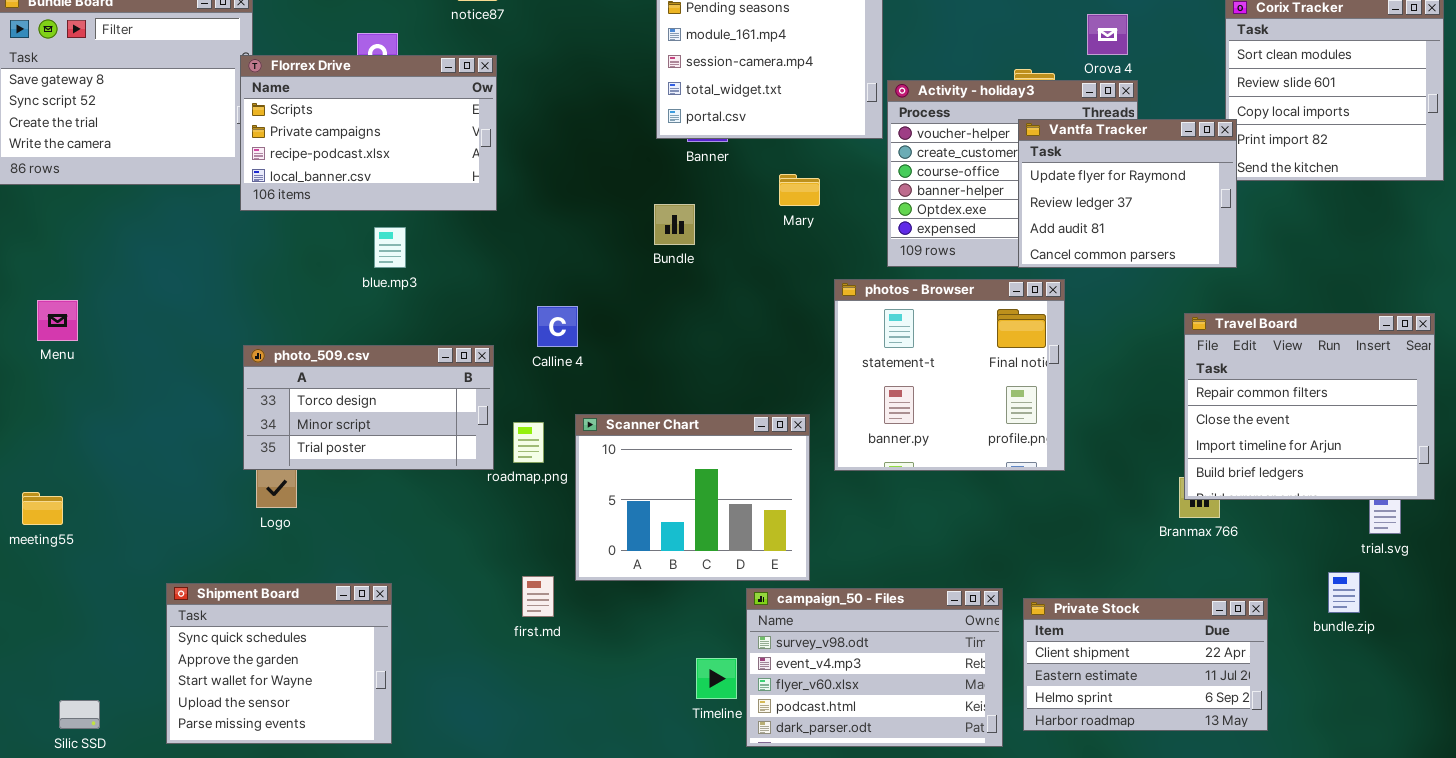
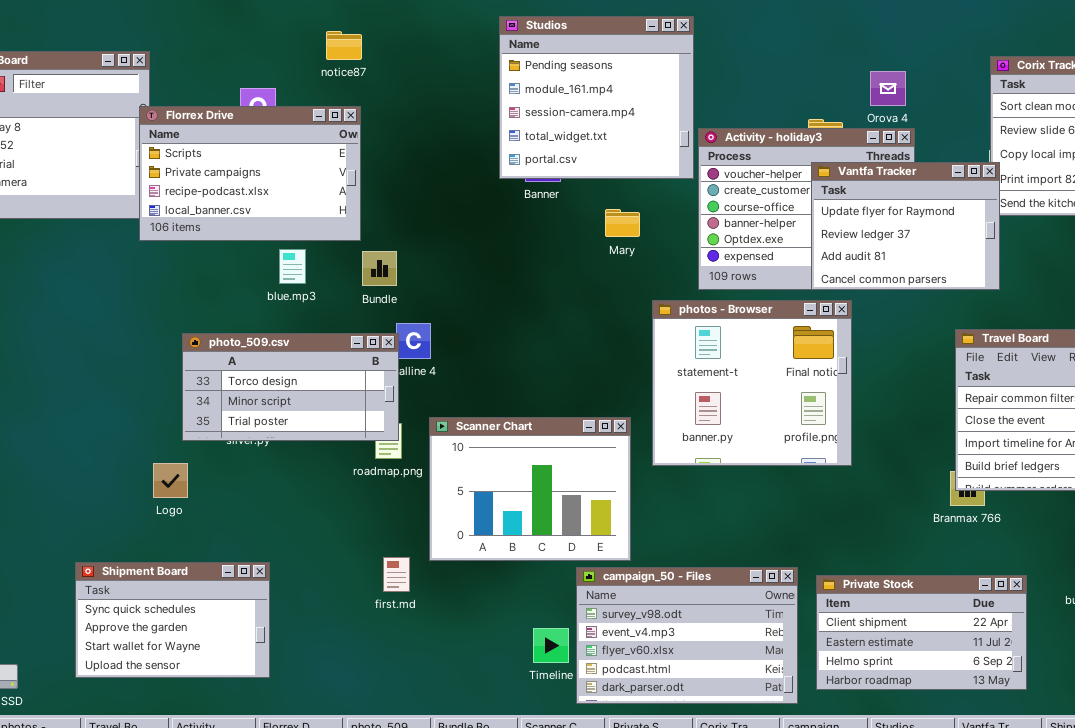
Bundle: [654,204,695,245] -> [362,251,397,286], moved
blue.mp3: [374,227,406,268] -> [279,249,306,284], moved
photo_509.csv: [243,345,494,470] -> [182,333,399,441], moved
Shipment Board: [166,583,392,744] -> [75,562,270,678], resized

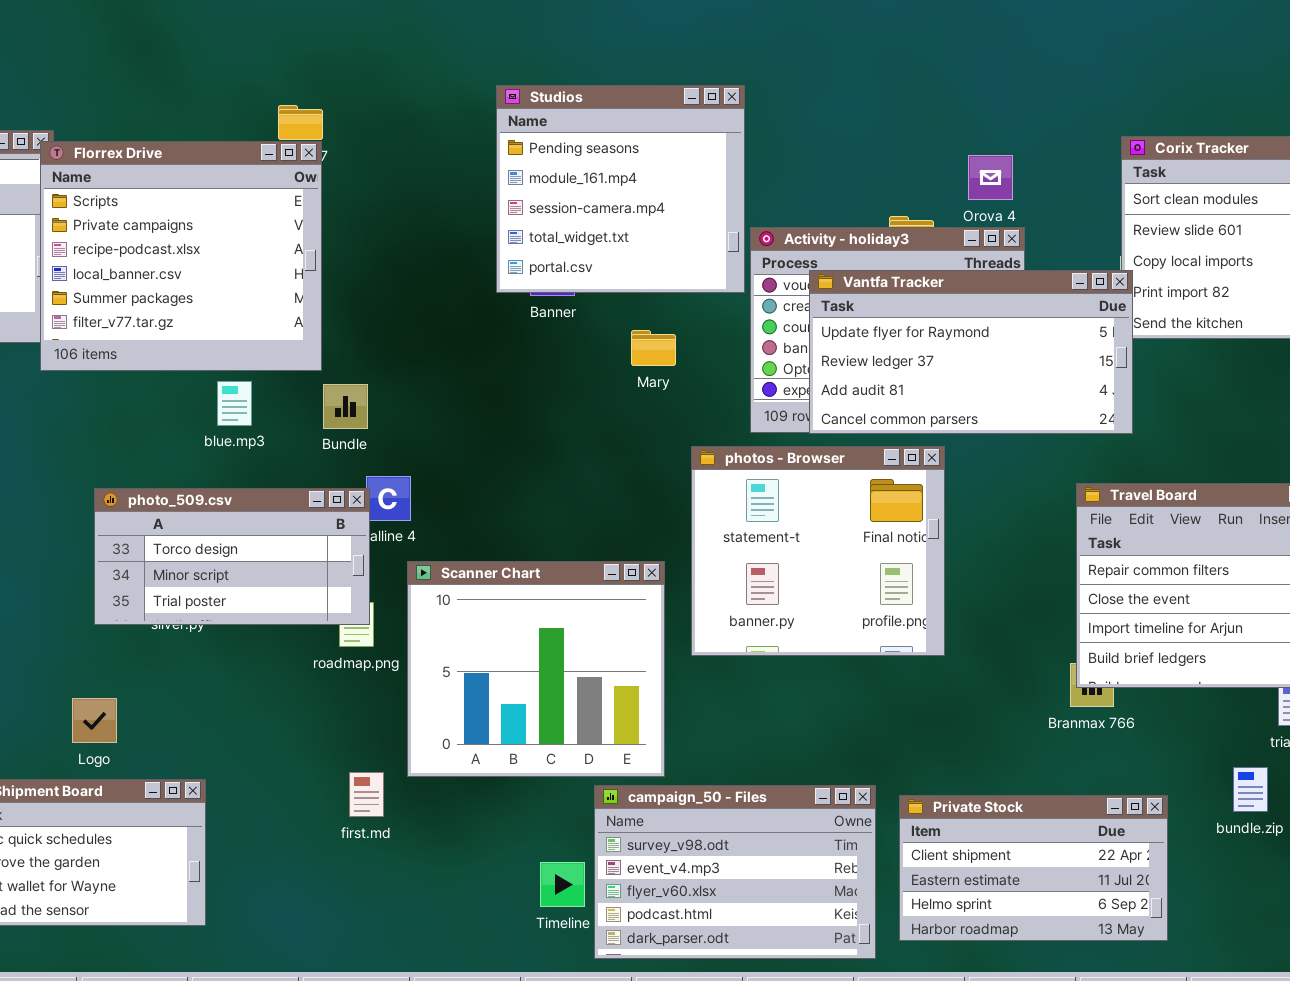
Florrex Drive: [139,106,361,241] -> [40,141,322,371], resized
Vantfa Tracker: [811,162,1000,290] -> [809,270,1133,434], resized
Scanner Chart: [429,417,631,561] -> [407,561,665,777], resized
Logo: [153,463,188,498] -> [72,698,117,743], moved

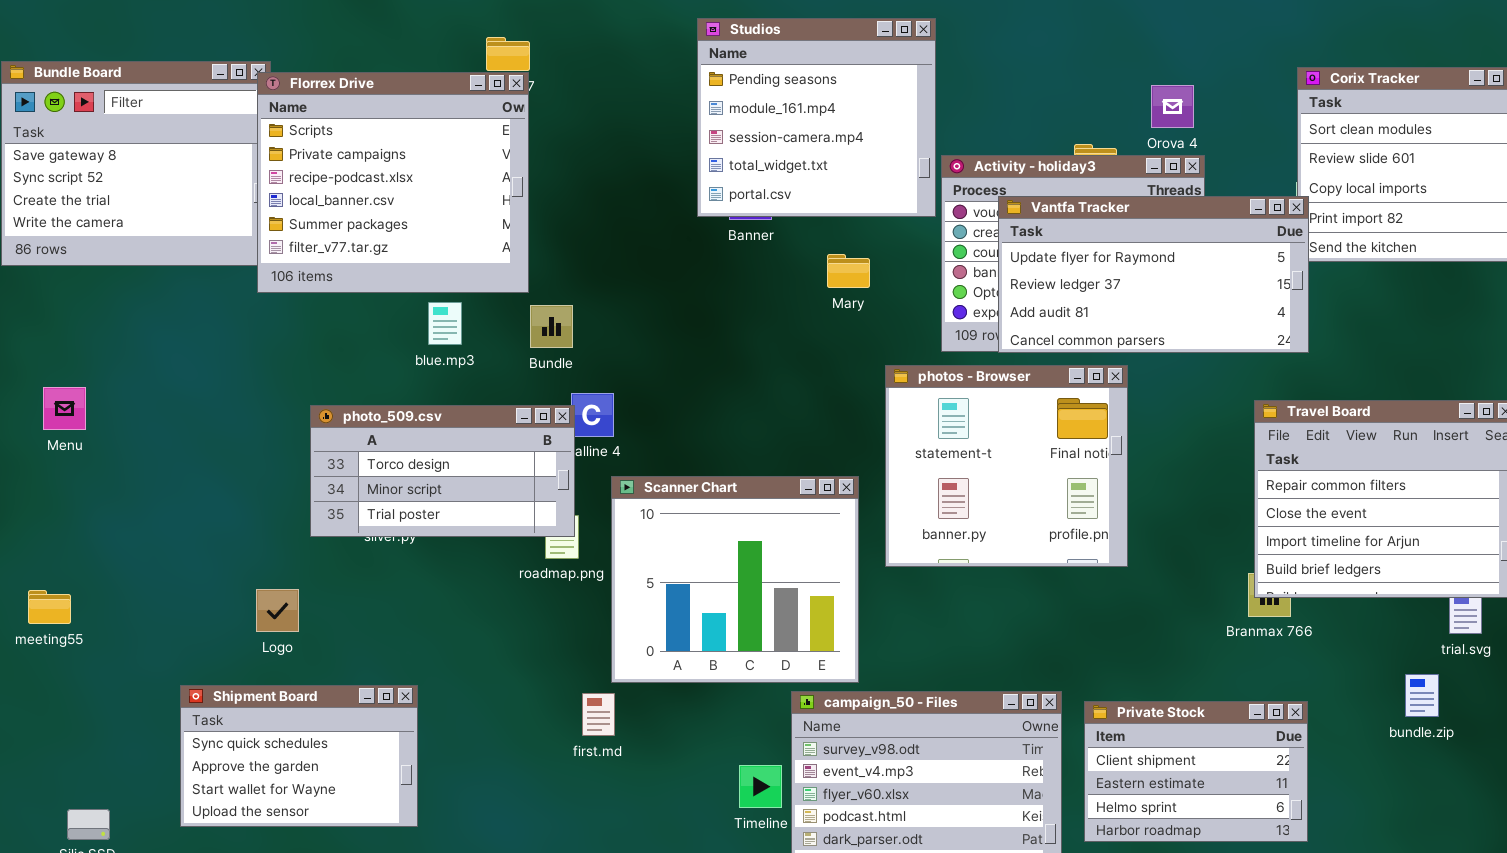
Logo: [72,698,117,743] -> [256,589,299,632], moved
first.md: [349,772,384,817] -> [582,693,615,736], moved
Private Stock: [899,795,1168,941] -> [1084,701,1308,842], resized

